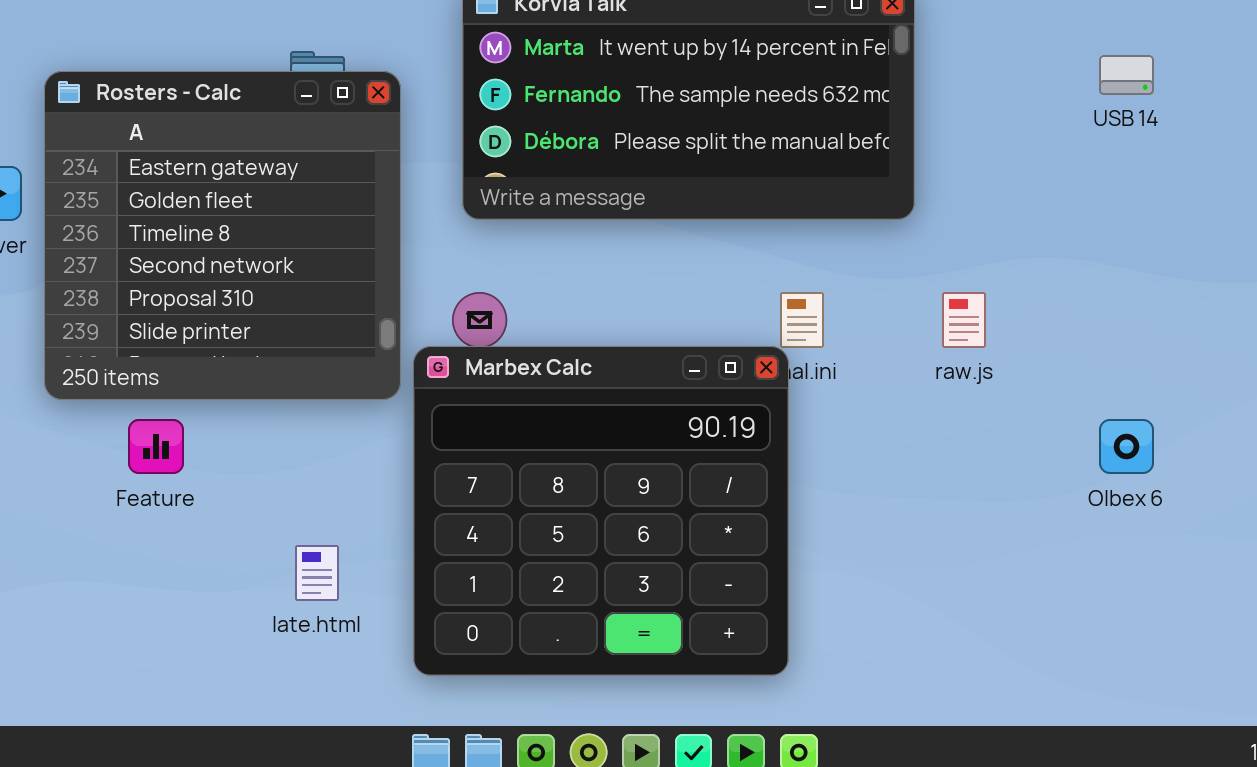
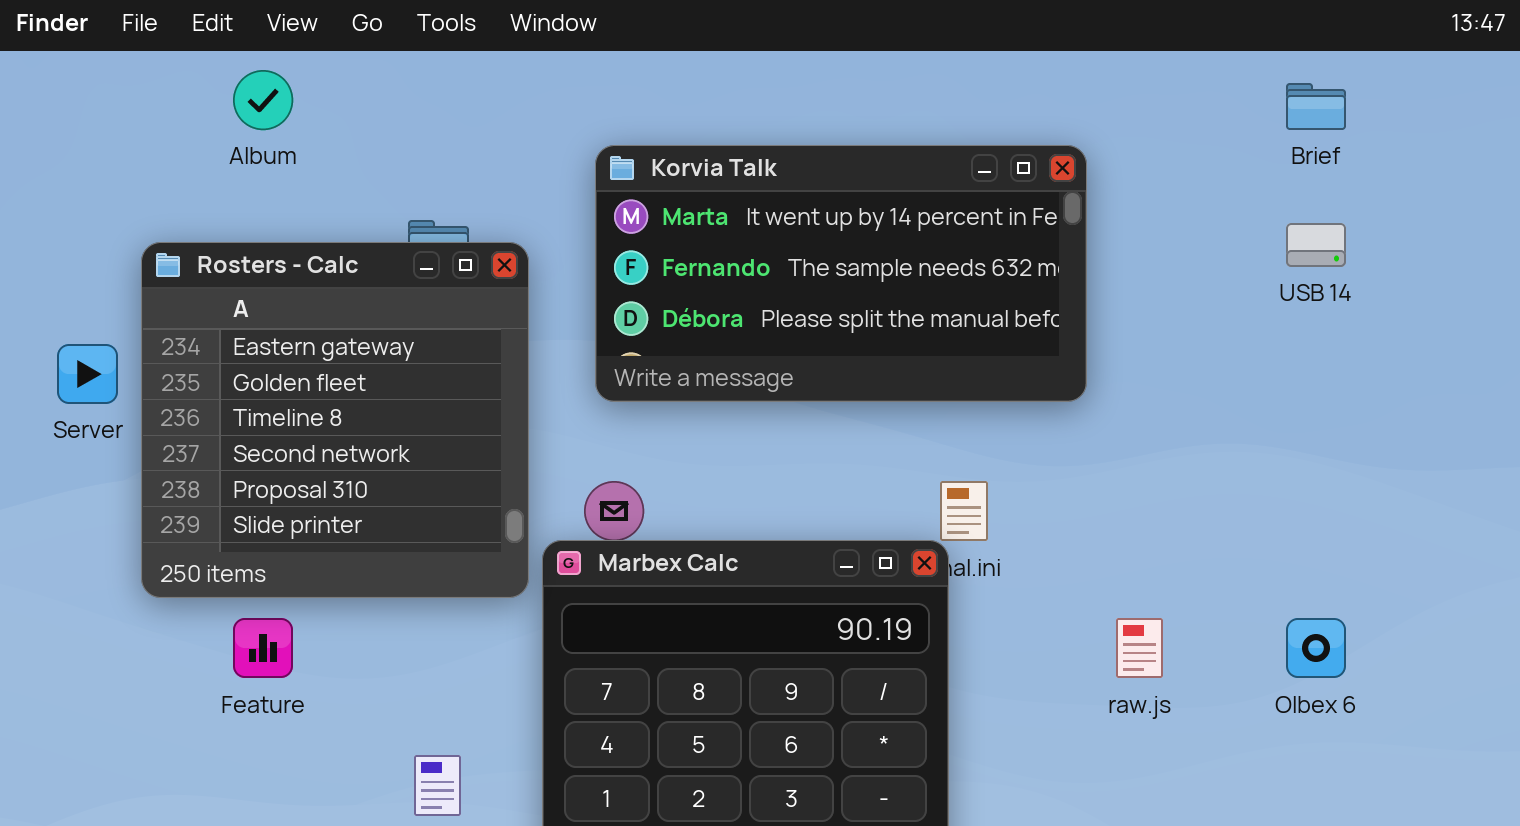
raw.js: [942,292,986,348] -> [1116,618,1163,678], moved

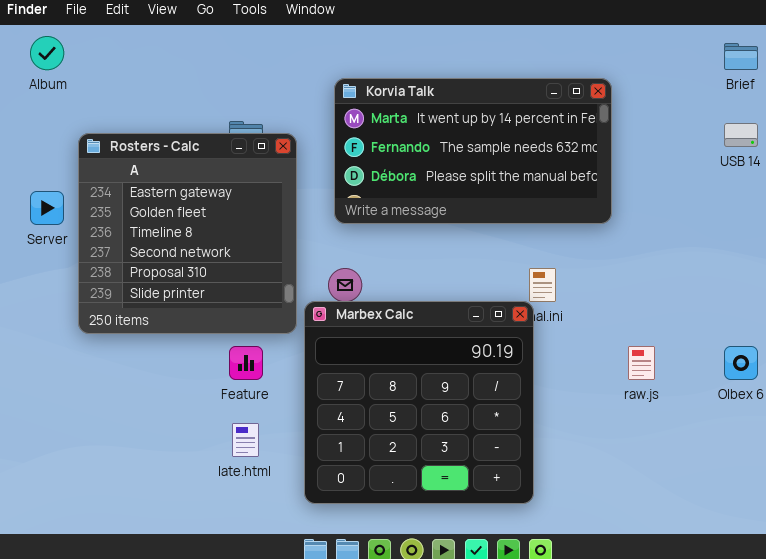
Album: [233,70,293,130] -> [30,36,64,70], moved
Feature: [233,618,293,678] -> [229,346,263,380], moved

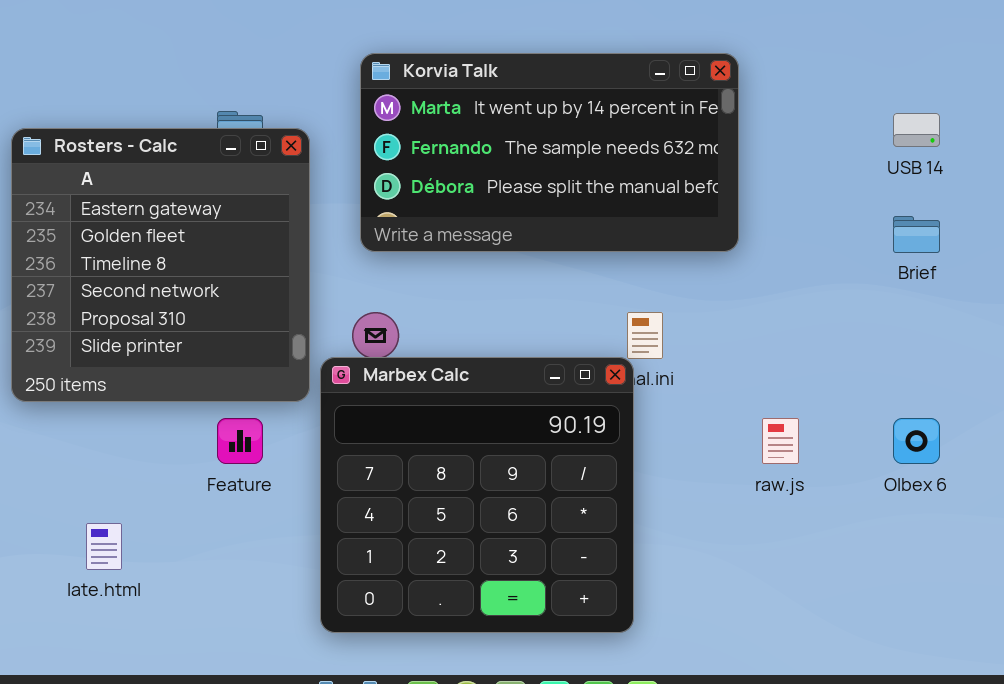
Brief: [724,43,758,70] -> [893,216,940,253], moved
late.html: [232,423,259,457] -> [86,523,122,570], moved

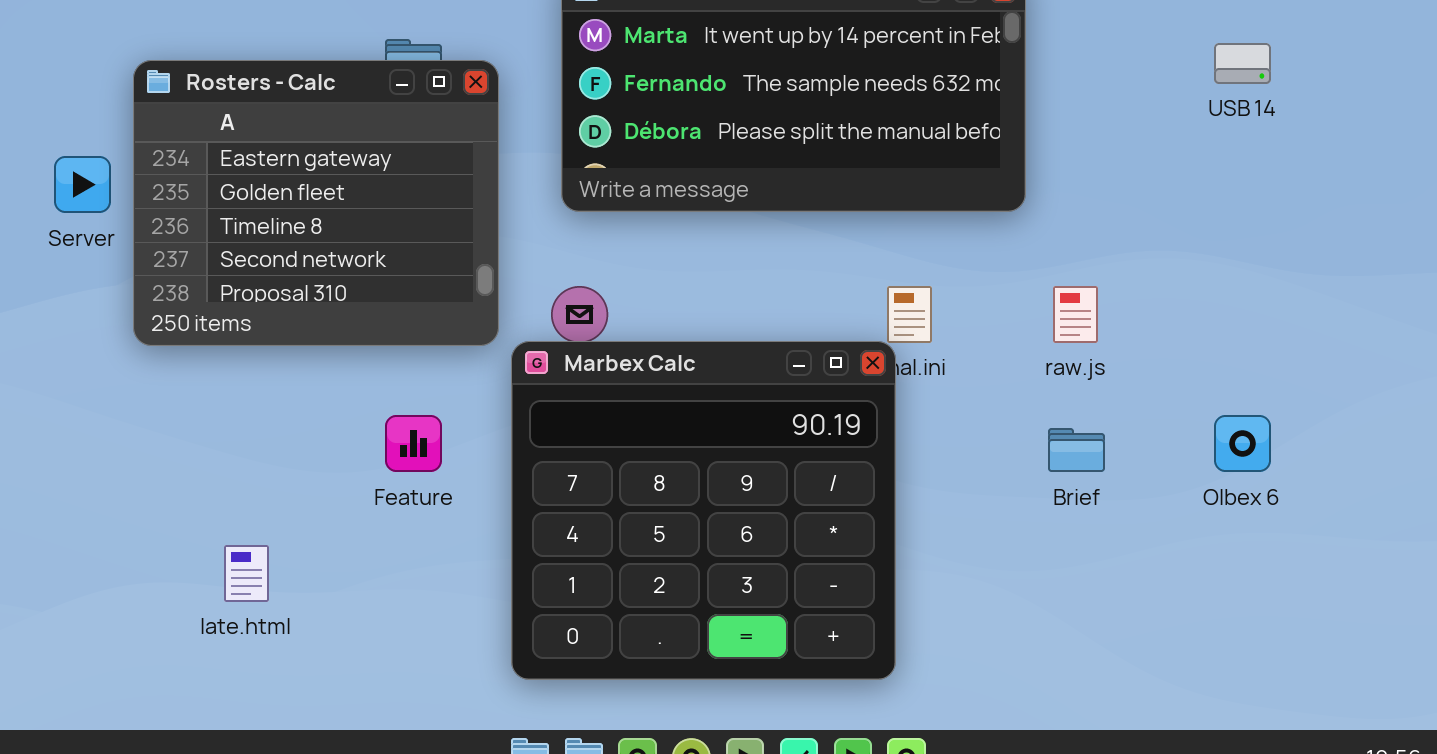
Rosters - Calc: [11,128,310,402] -> [133,60,499,346], resized
Brief: [893,216,940,253] -> [1048,428,1105,472], moved
raw.js: [762,418,799,464] -> [1053,286,1098,343], moved

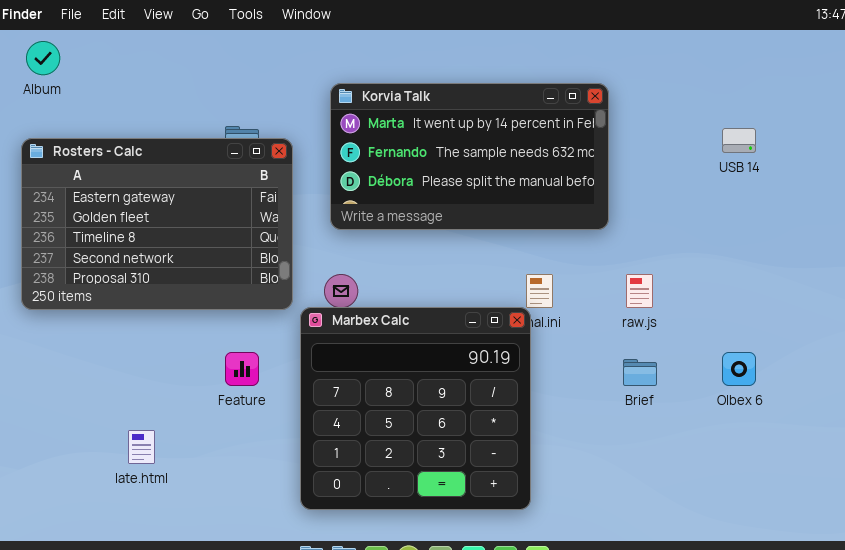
Rosters - Calc: [133,60,499,346] -> [21,138,293,310], resized

